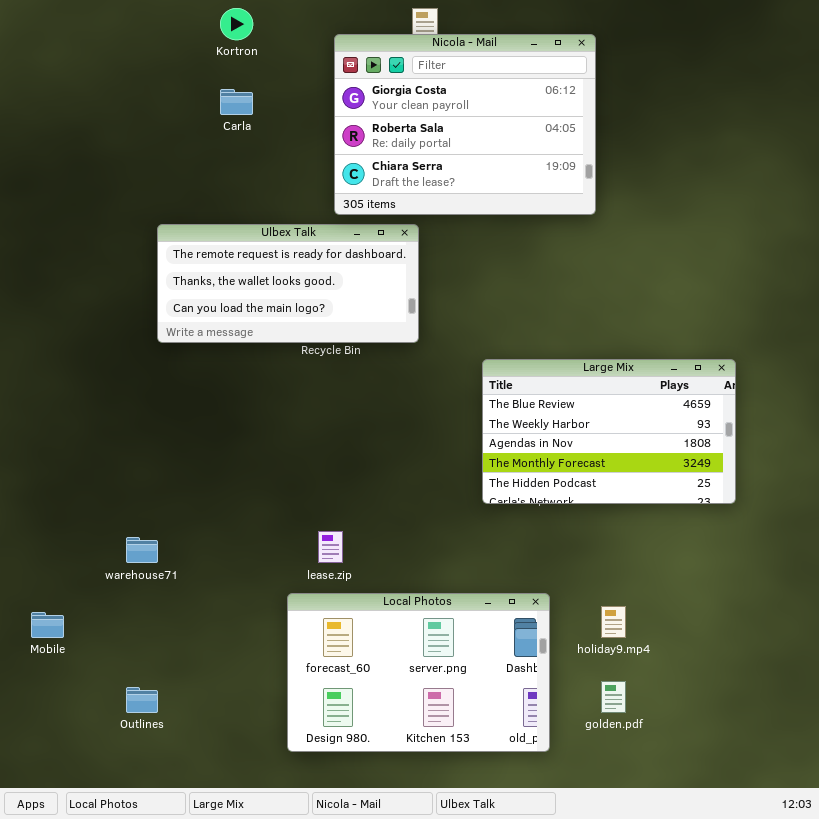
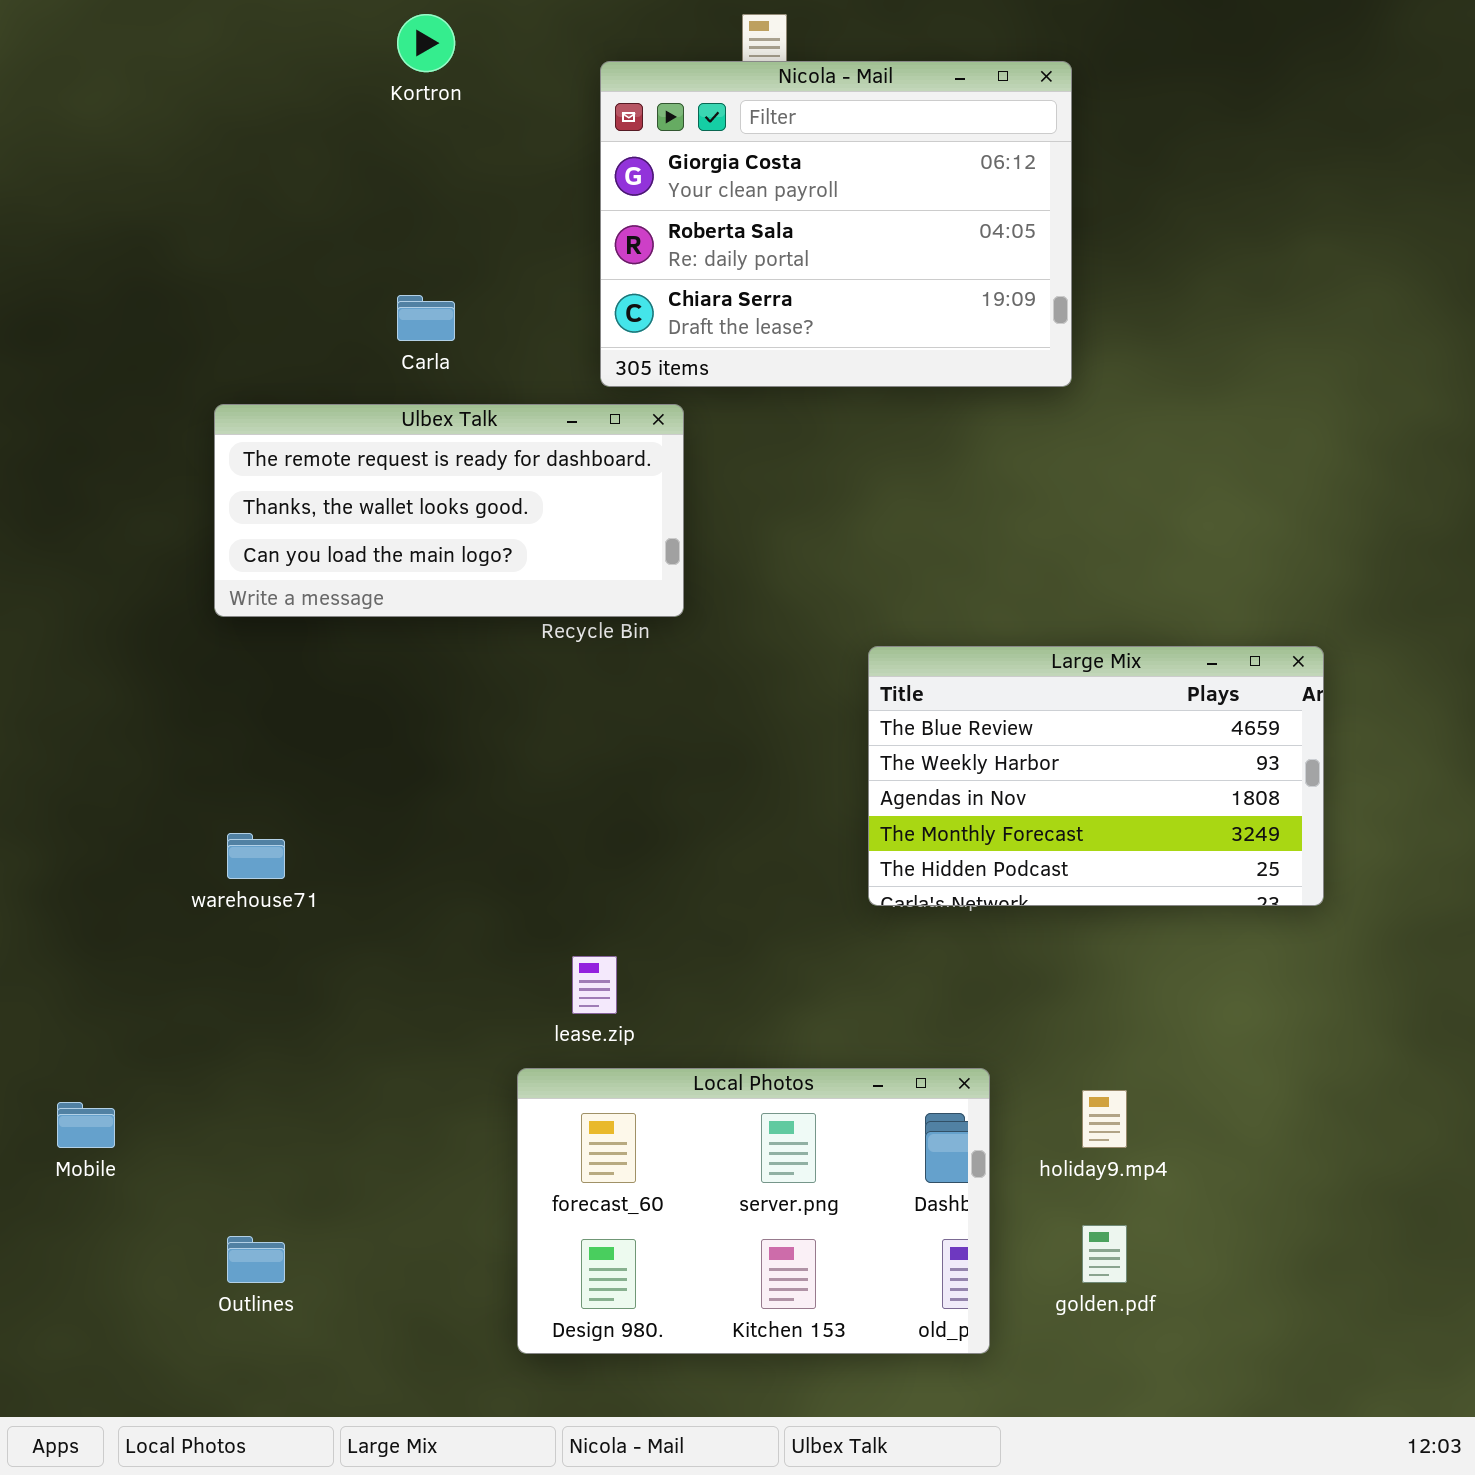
Carla: [220,89,253,115] -> [397,295,455,341], moved
Ulbex Talk: [157,224,419,343] -> [214,404,684,617], moved
warehouse71: [126,537,158,563] -> [227,833,285,879], moved

